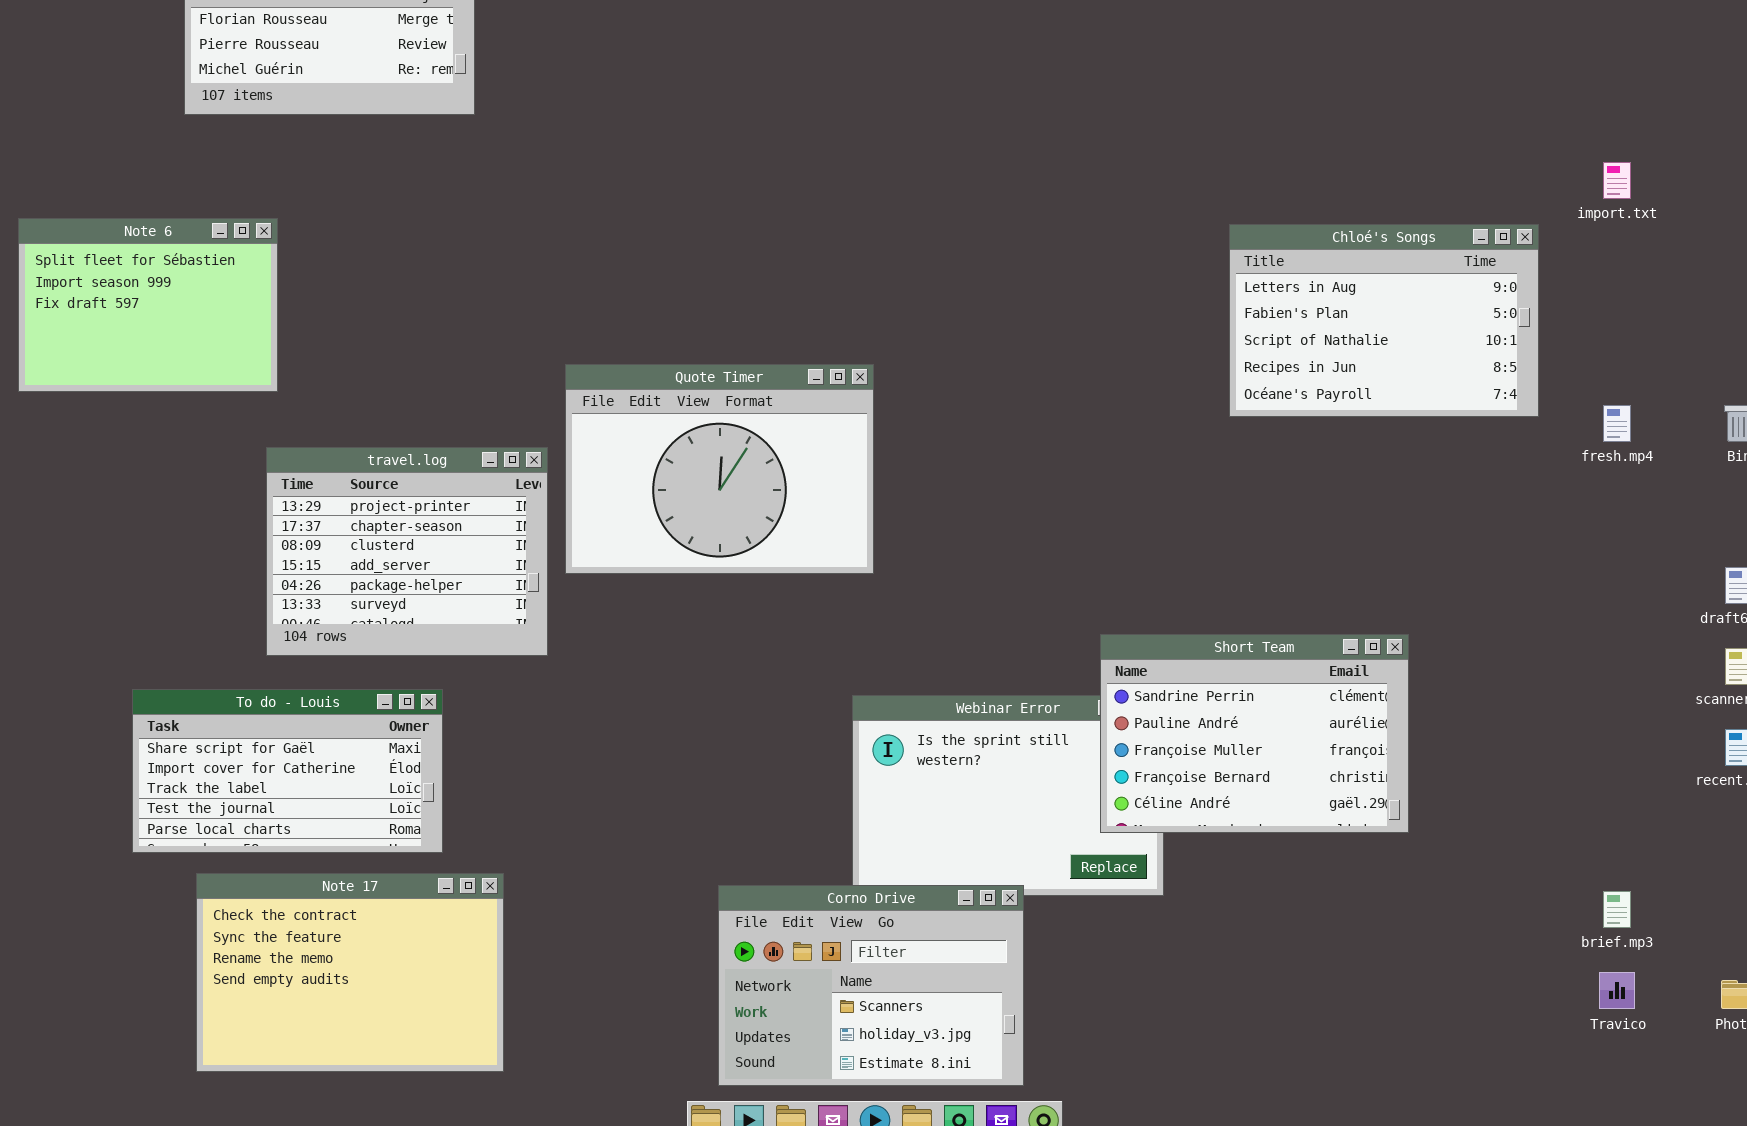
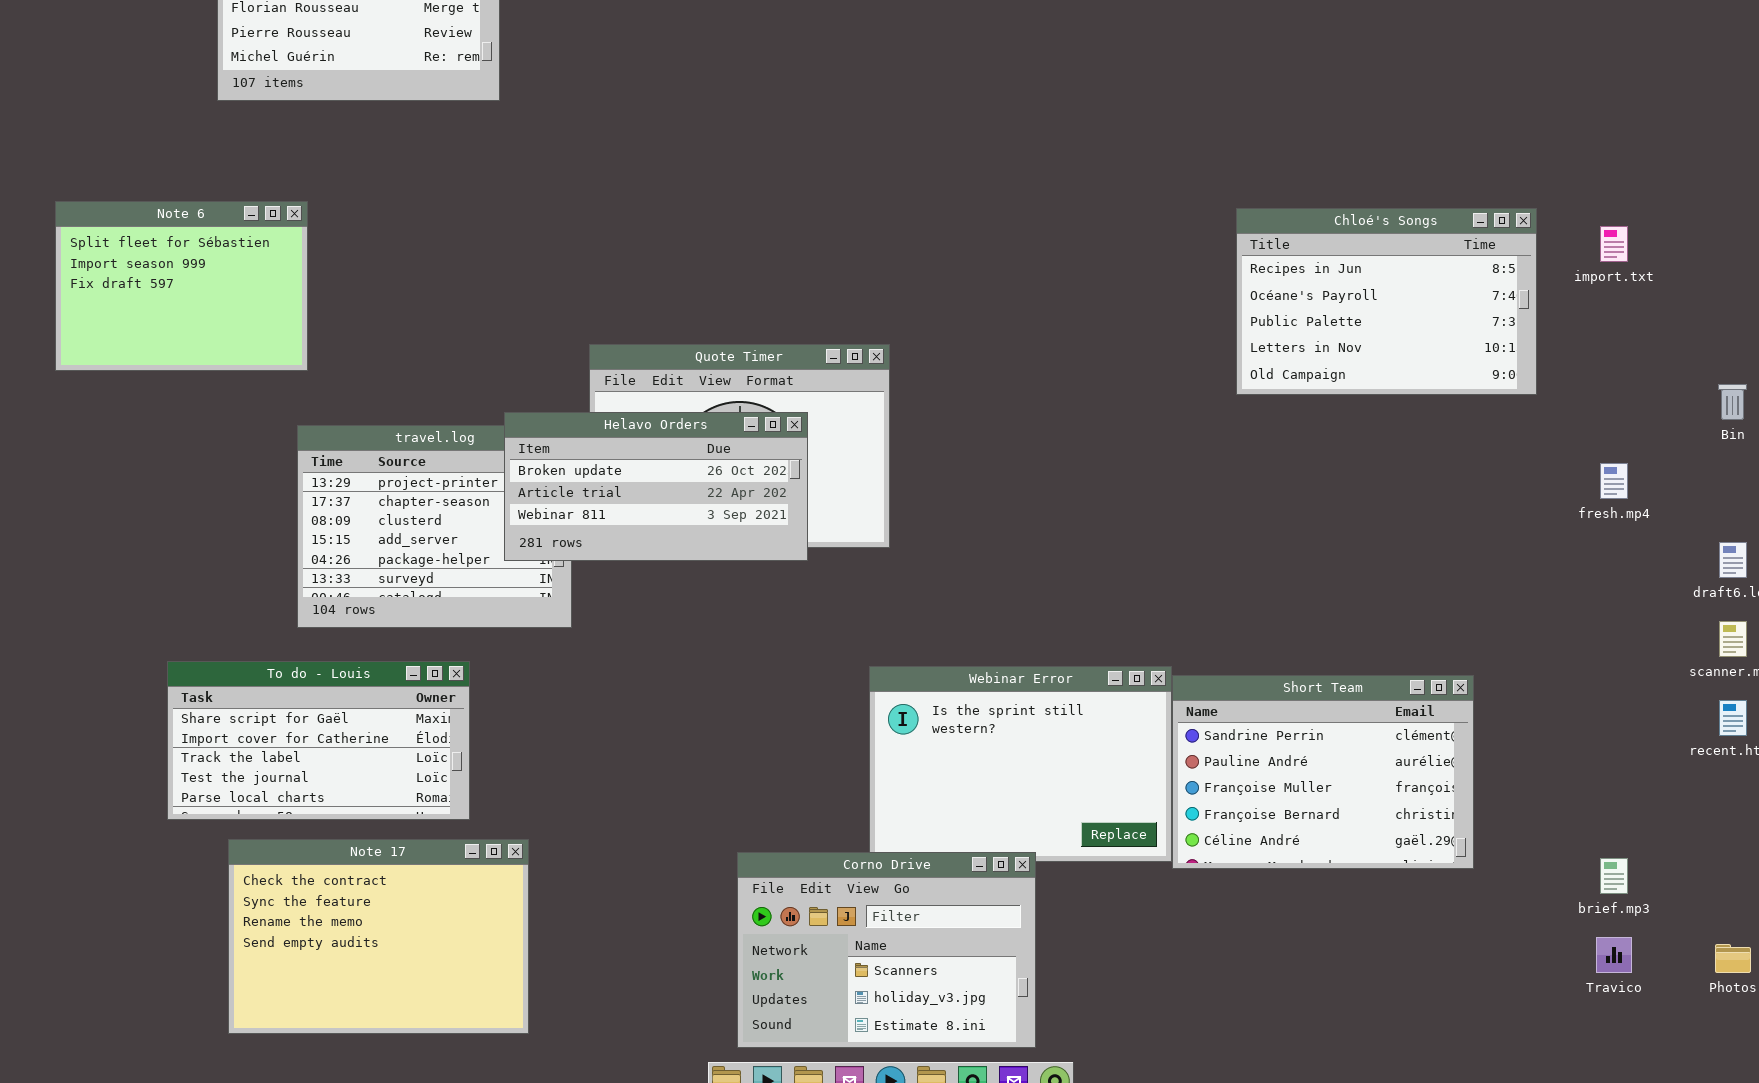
import.txt: [1603,162,1631,199] -> [1600,226,1628,262], moved
Chloé's Songs: [1229,224,1539,417] -> [1236,208,1537,395], scrolled down 3 rows
fresh.mp4: [1603,405,1631,442] -> [1600,463,1628,499], moved
Helavo Orders: none -> [504,412,808,561], opened
Short Team: [1100,634,1409,833] -> [1172,675,1474,869], moved

